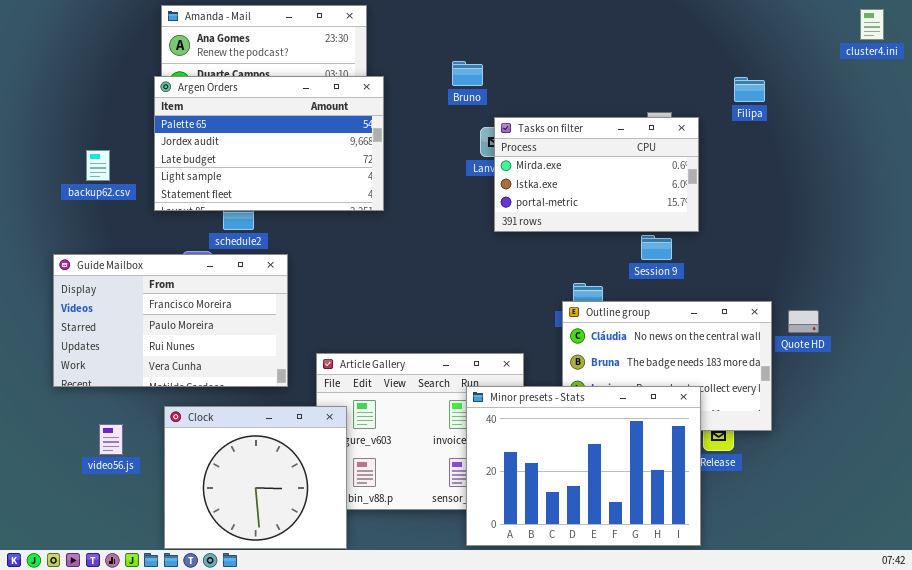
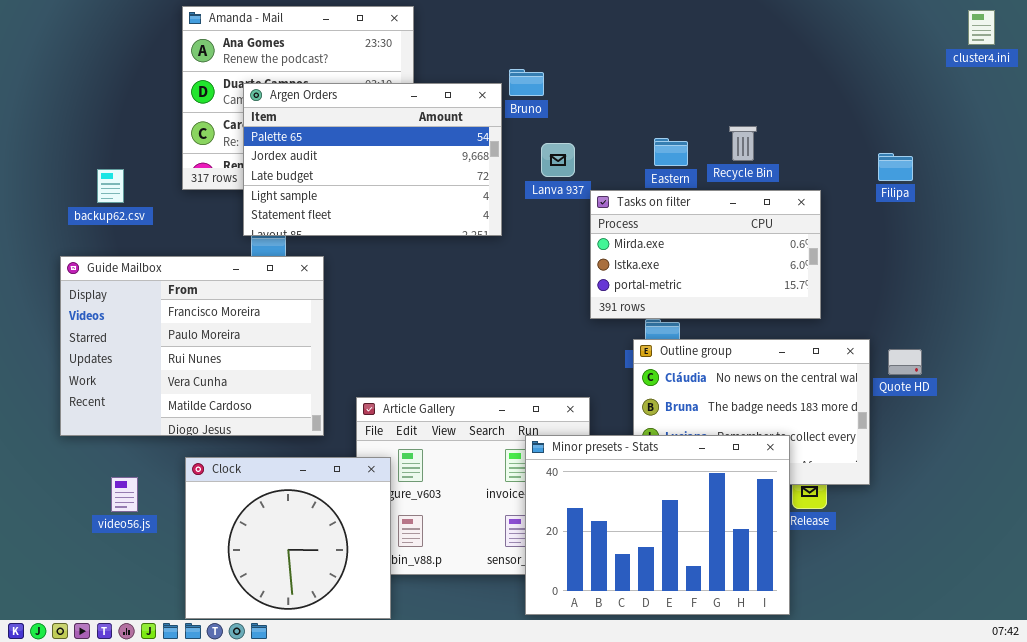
Argen Orders: [154,76,384,211] -> [243,83,502,236], moved
Filipa: [734,77,765,102] -> [878,153,913,181], moved
Tasks on filter: [494,117,699,232] -> [590,190,821,319], moved
Guide Mailbox: [53,254,288,387] -> [60,256,324,436], resized

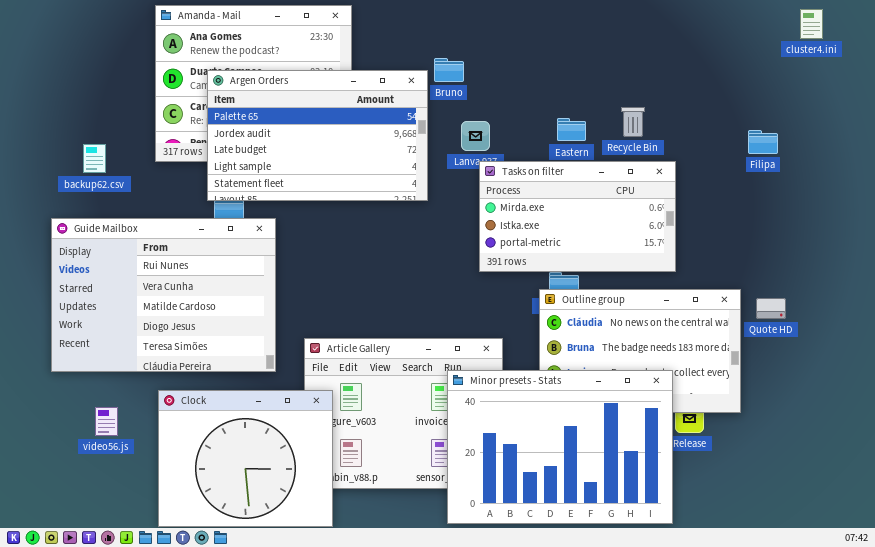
cluster4.ini: [968,10,995,45] -> [800,9,823,39], moved
Tasks on filter: [590,190,821,319] -> [479,161,676,272], moved
Guide Mailbox: [60,256,324,436] -> [51,218,276,372], scrolled down 2 rows

